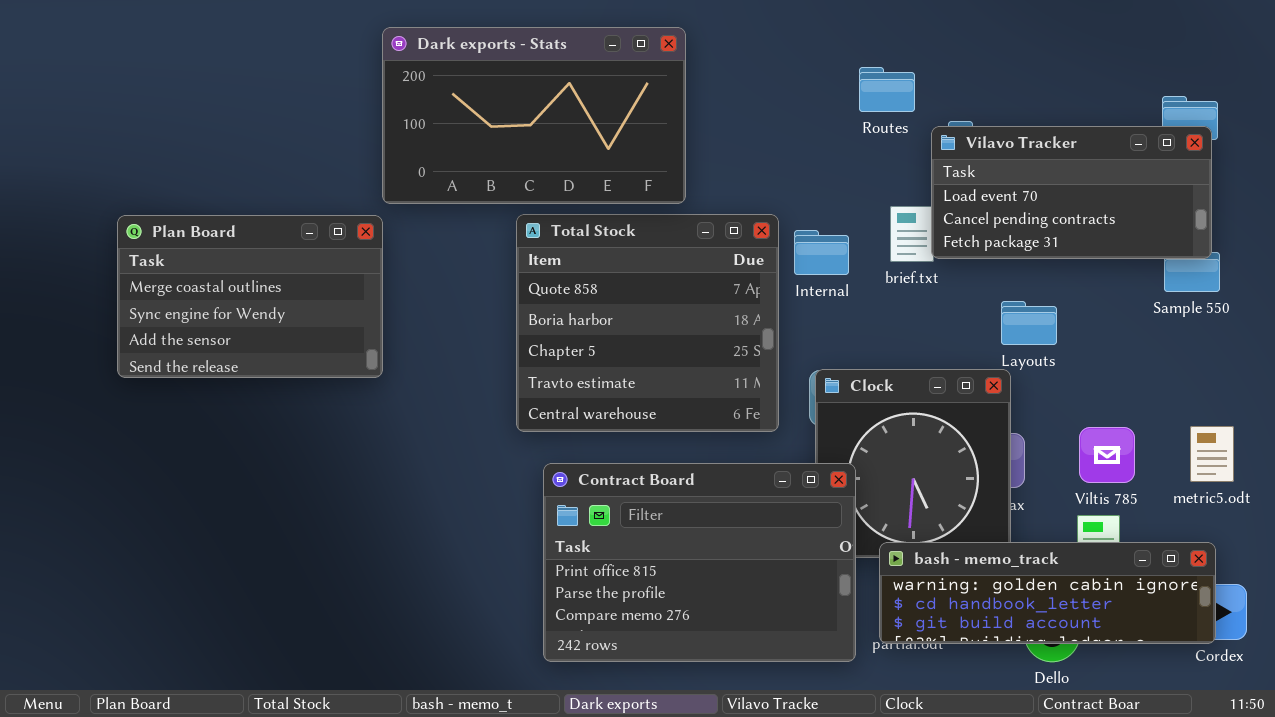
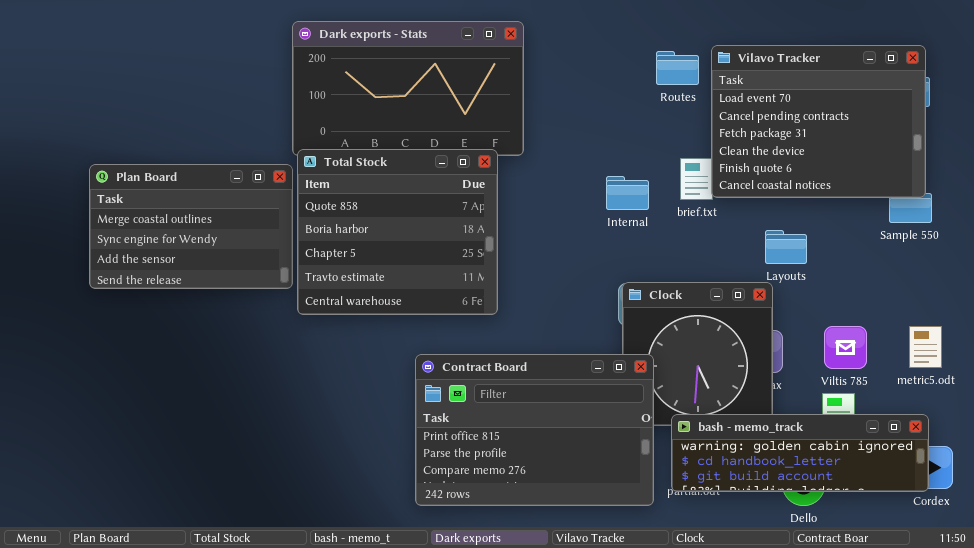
Vilavo Tracker: [931,126,1212,259] -> [711,45,926,198], resized
Total Stock: [516,214,779,432] -> [297,149,498,315], moved

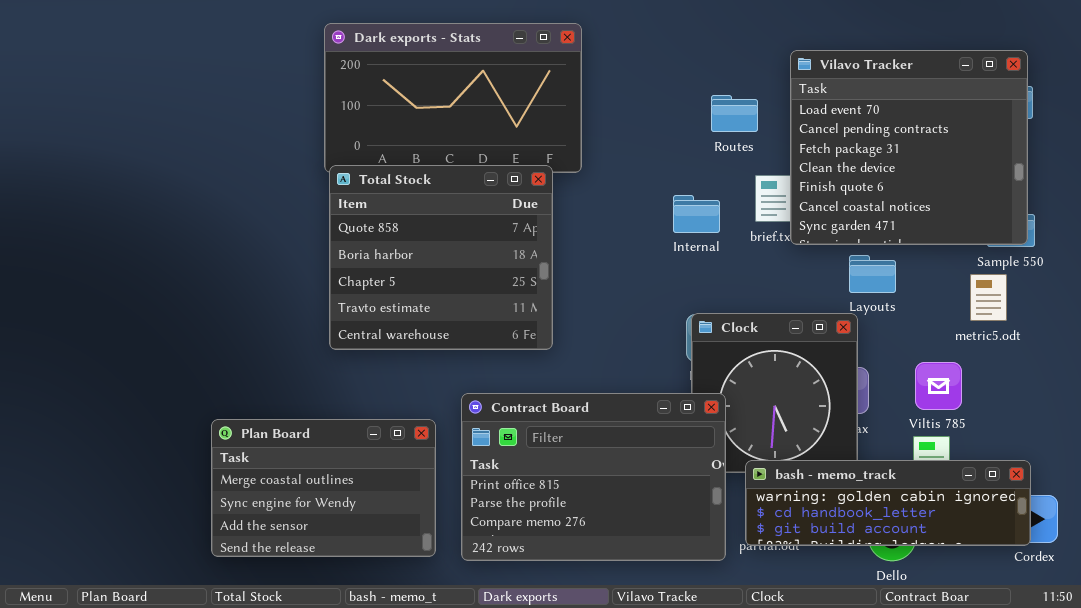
Vilavo Tracker: [711,45,926,198] -> [790,50,1028,245], resized
Routes: [656,51,699,85] -> [711,95,758,132], moved
Plan Board: [89,164,293,289] -> [211,419,436,557], moved
metric5.odt: [909,326,942,368] -> [970,274,1007,321], moved

